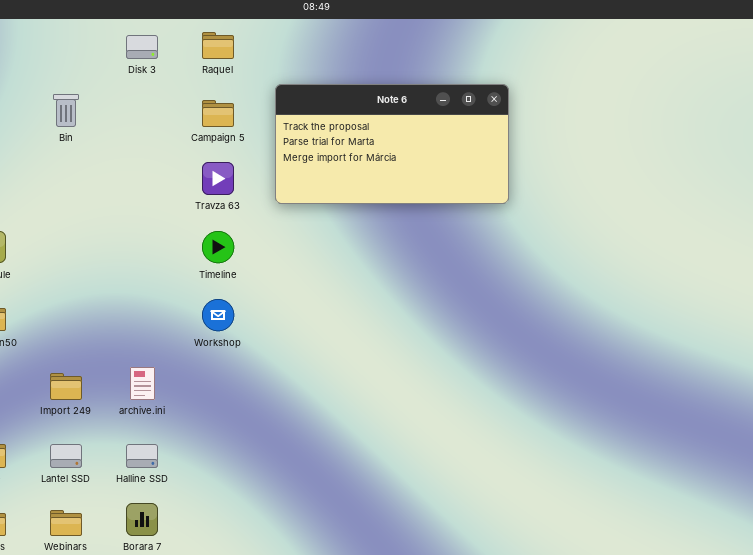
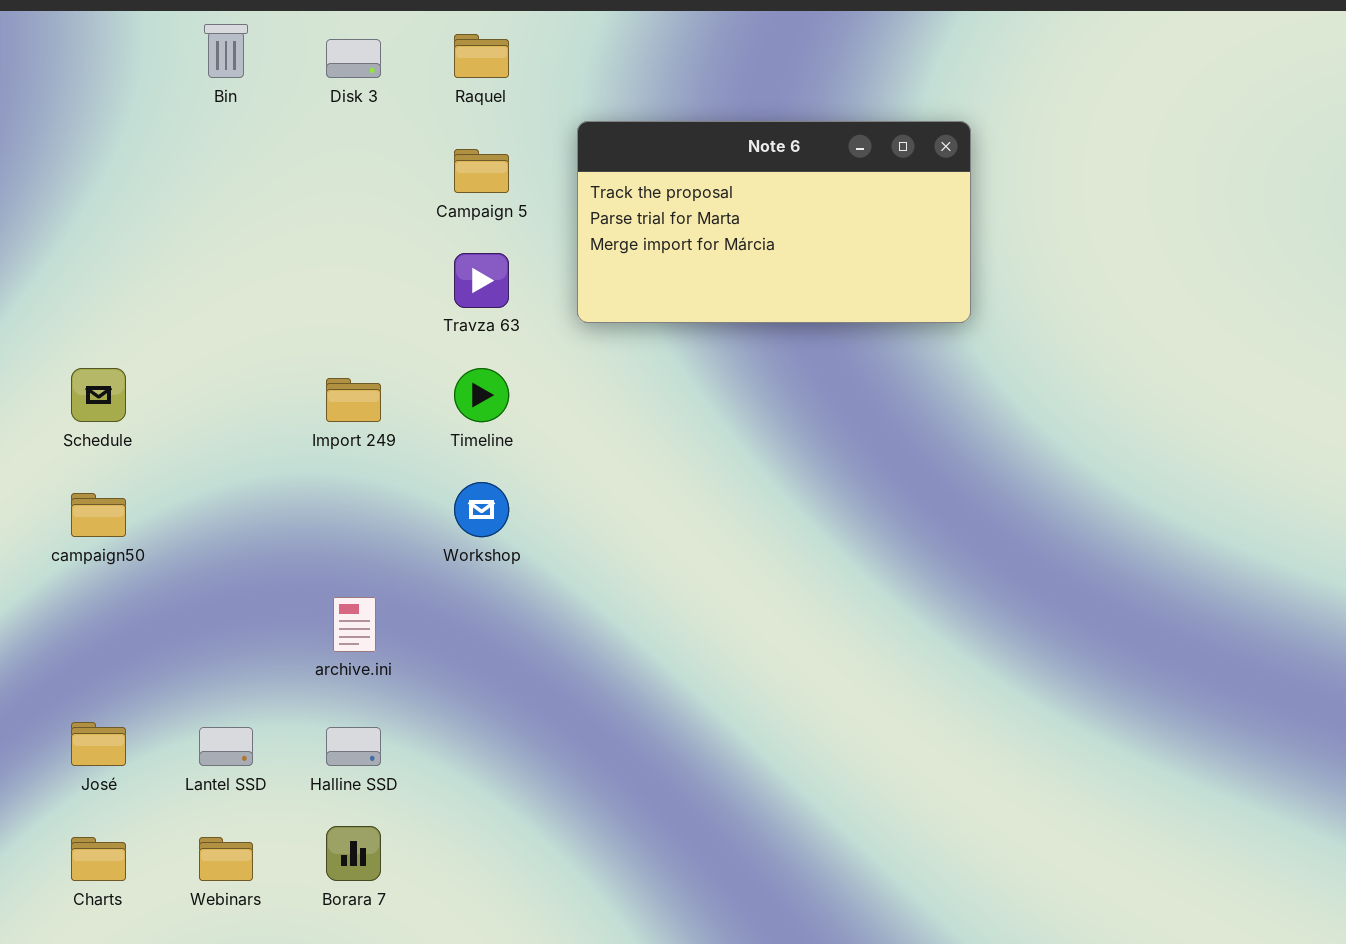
Bin: [53,94,79,127] -> [204,24,248,78], moved
Import 249: [50,373,82,400] -> [326,378,381,422], moved

